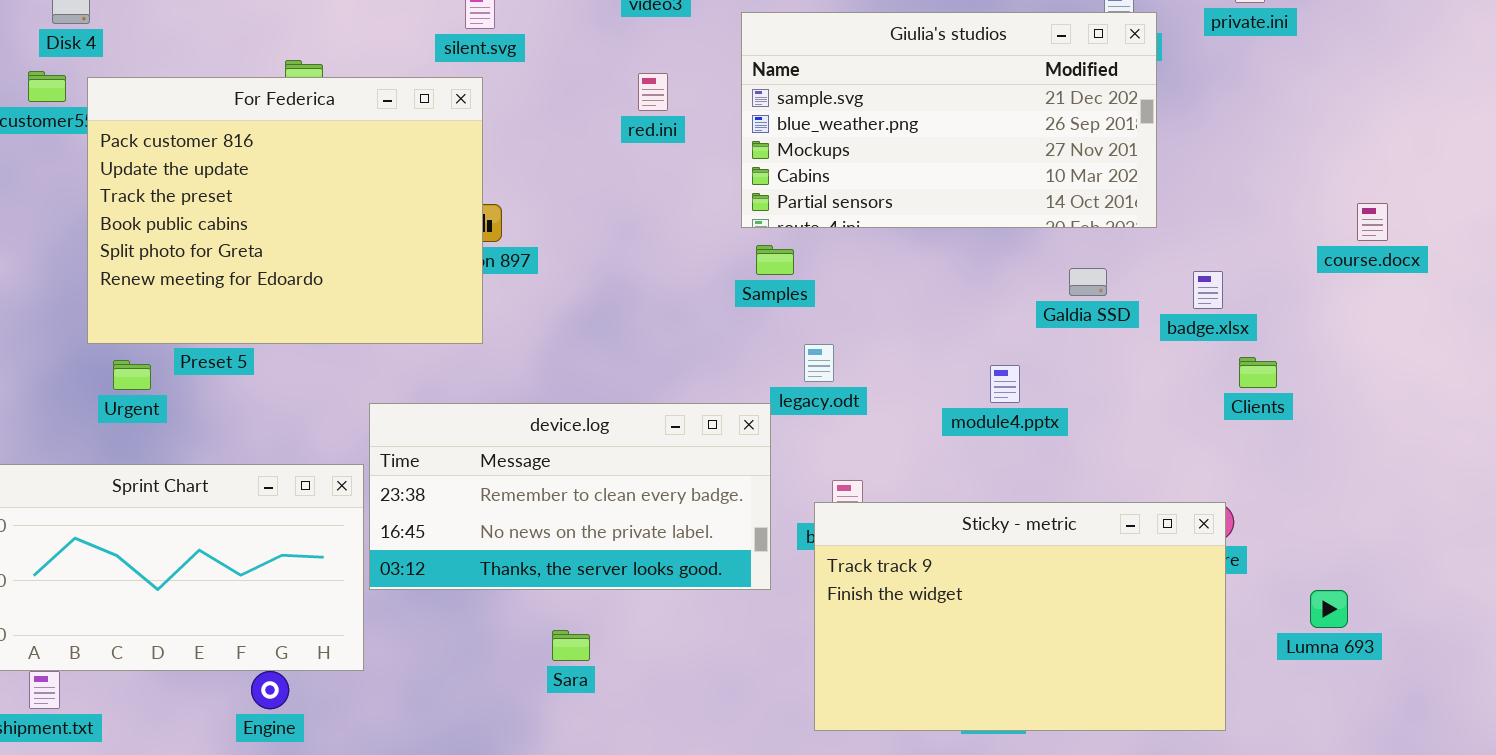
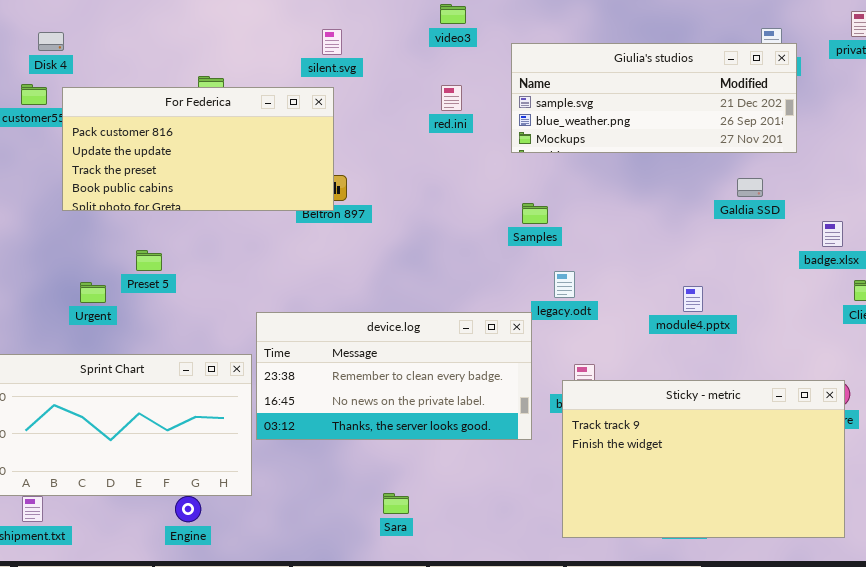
Giulia's studios: [741,12,1157,228] -> [511,43,797,153], resized
For Federica: [87,77,483,344] -> [62,87,334,211], resized
Galdia SSD: [1069,268,1107,296] -> [737,178,763,197], moved
Sara: [552,630,590,661] -> [383,493,409,514], moved

